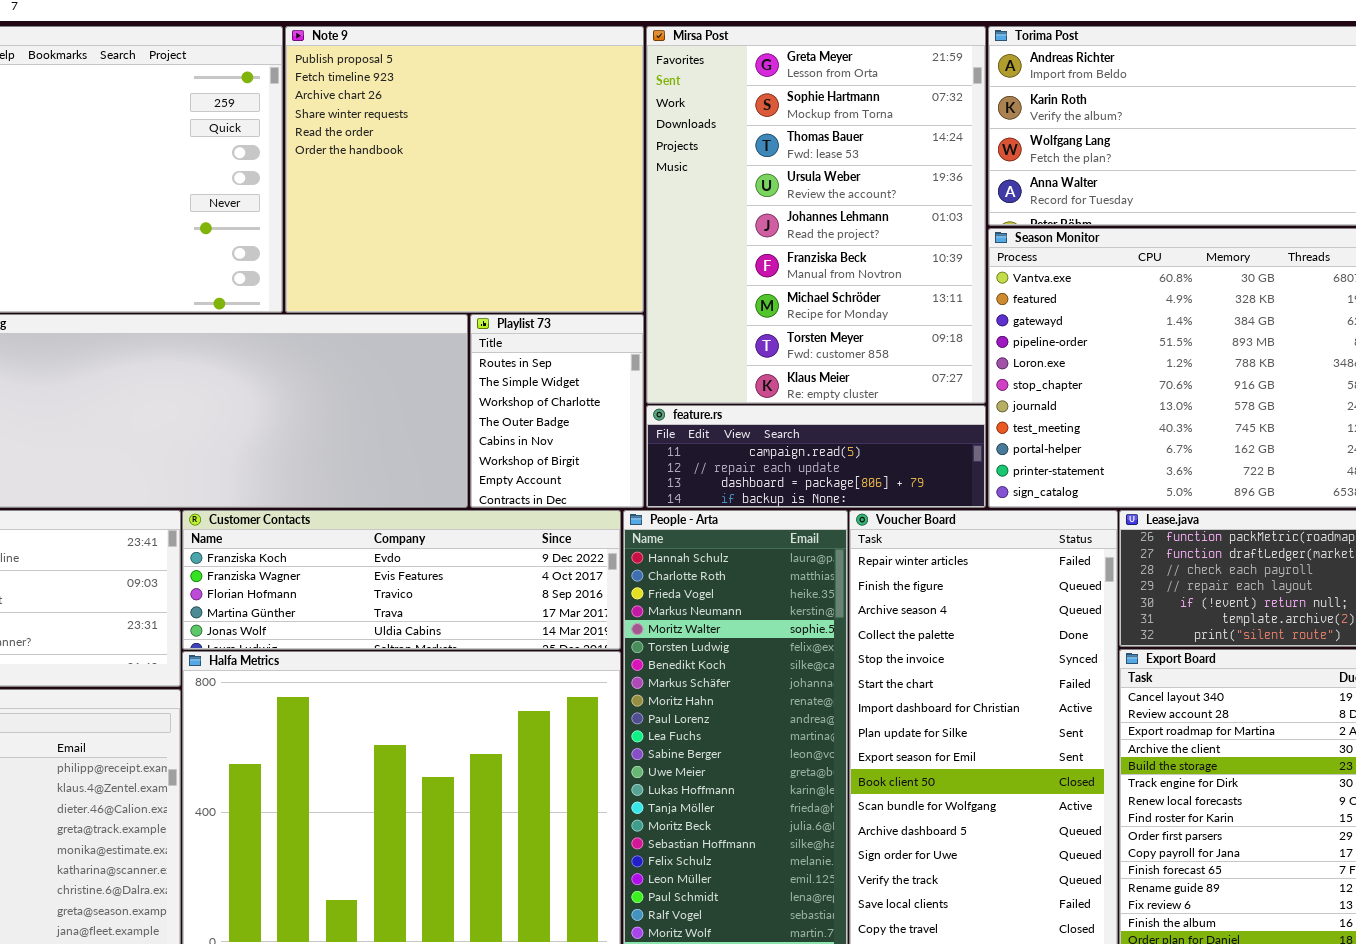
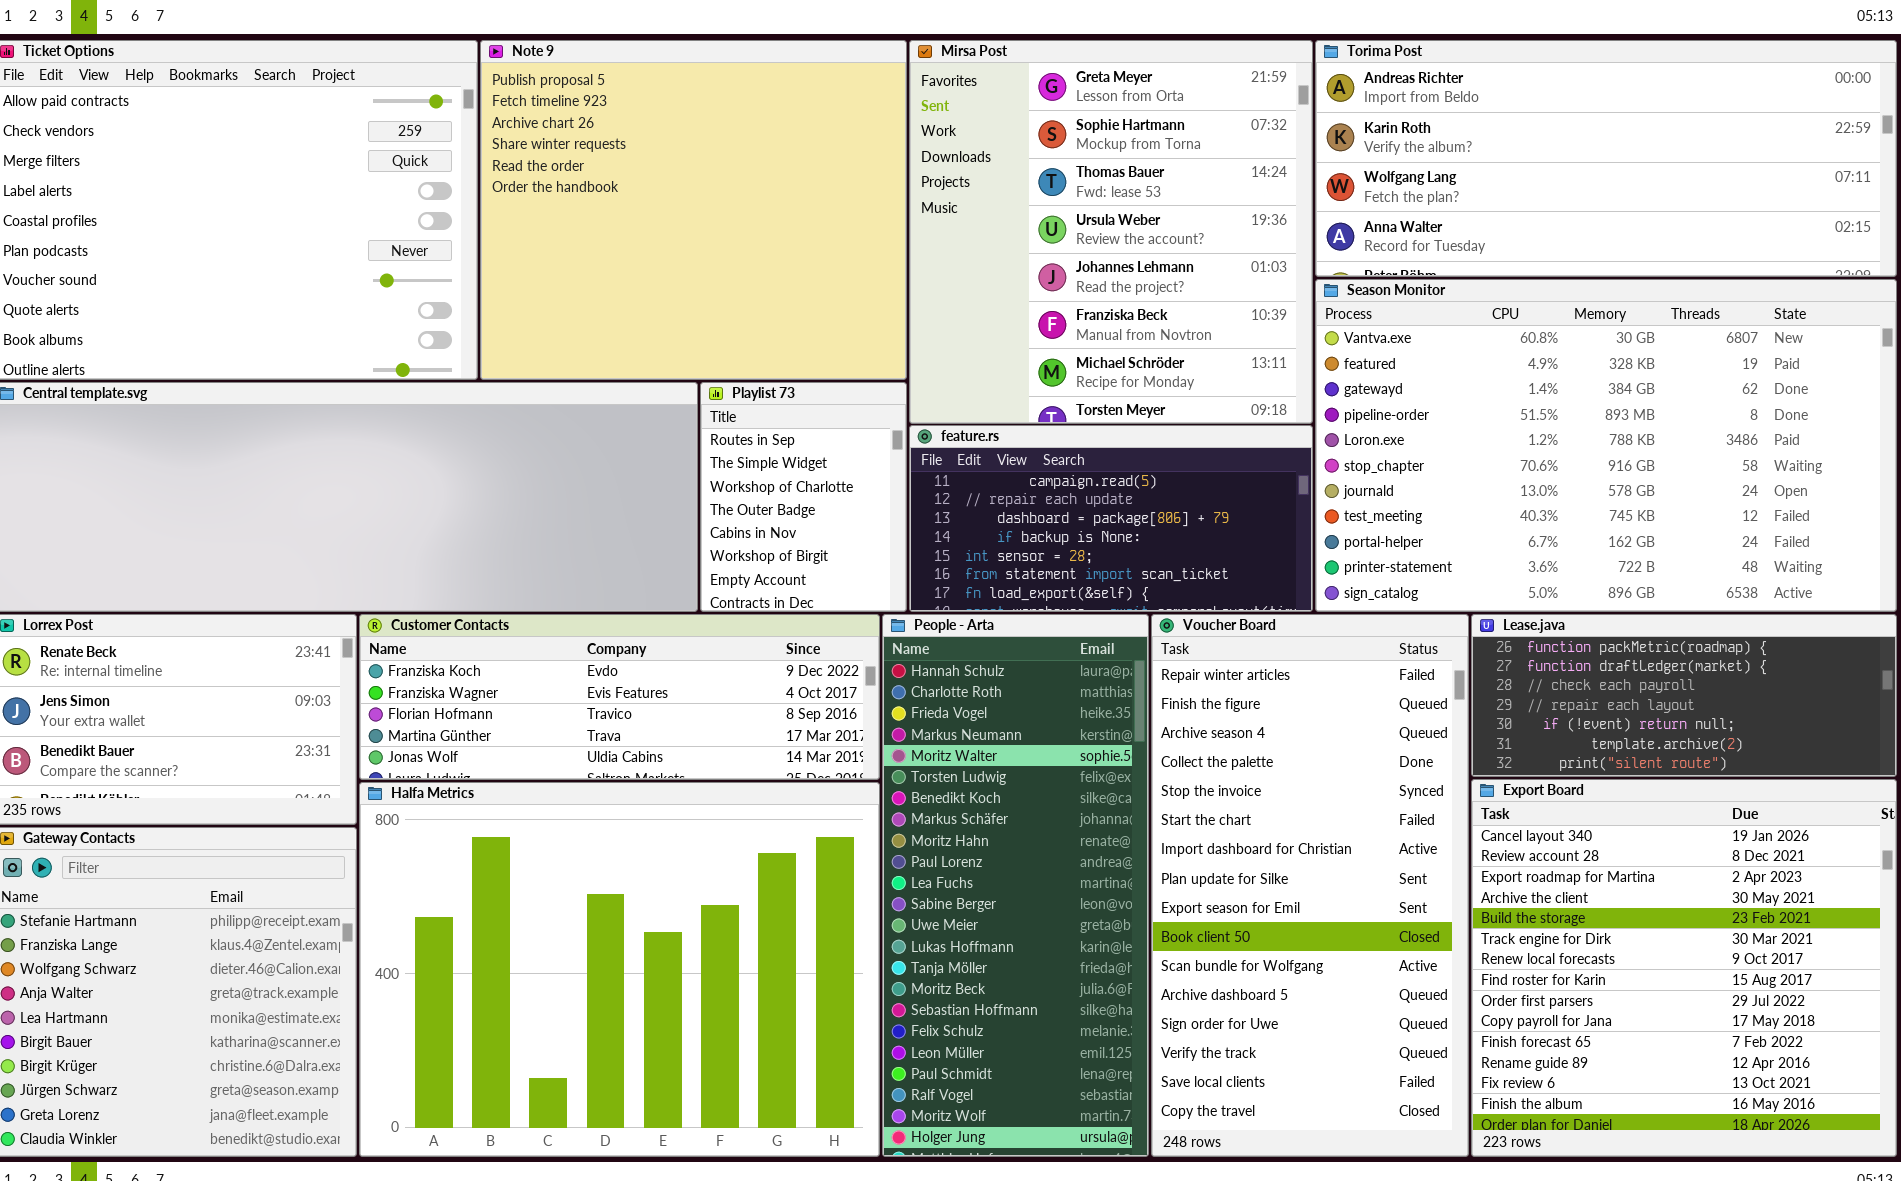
Mirsa Post: [646,26,986,404] -> [909,40,1313,424], resized
feature.rs: [646,405,986,508] -> [909,425,1313,612], resized

